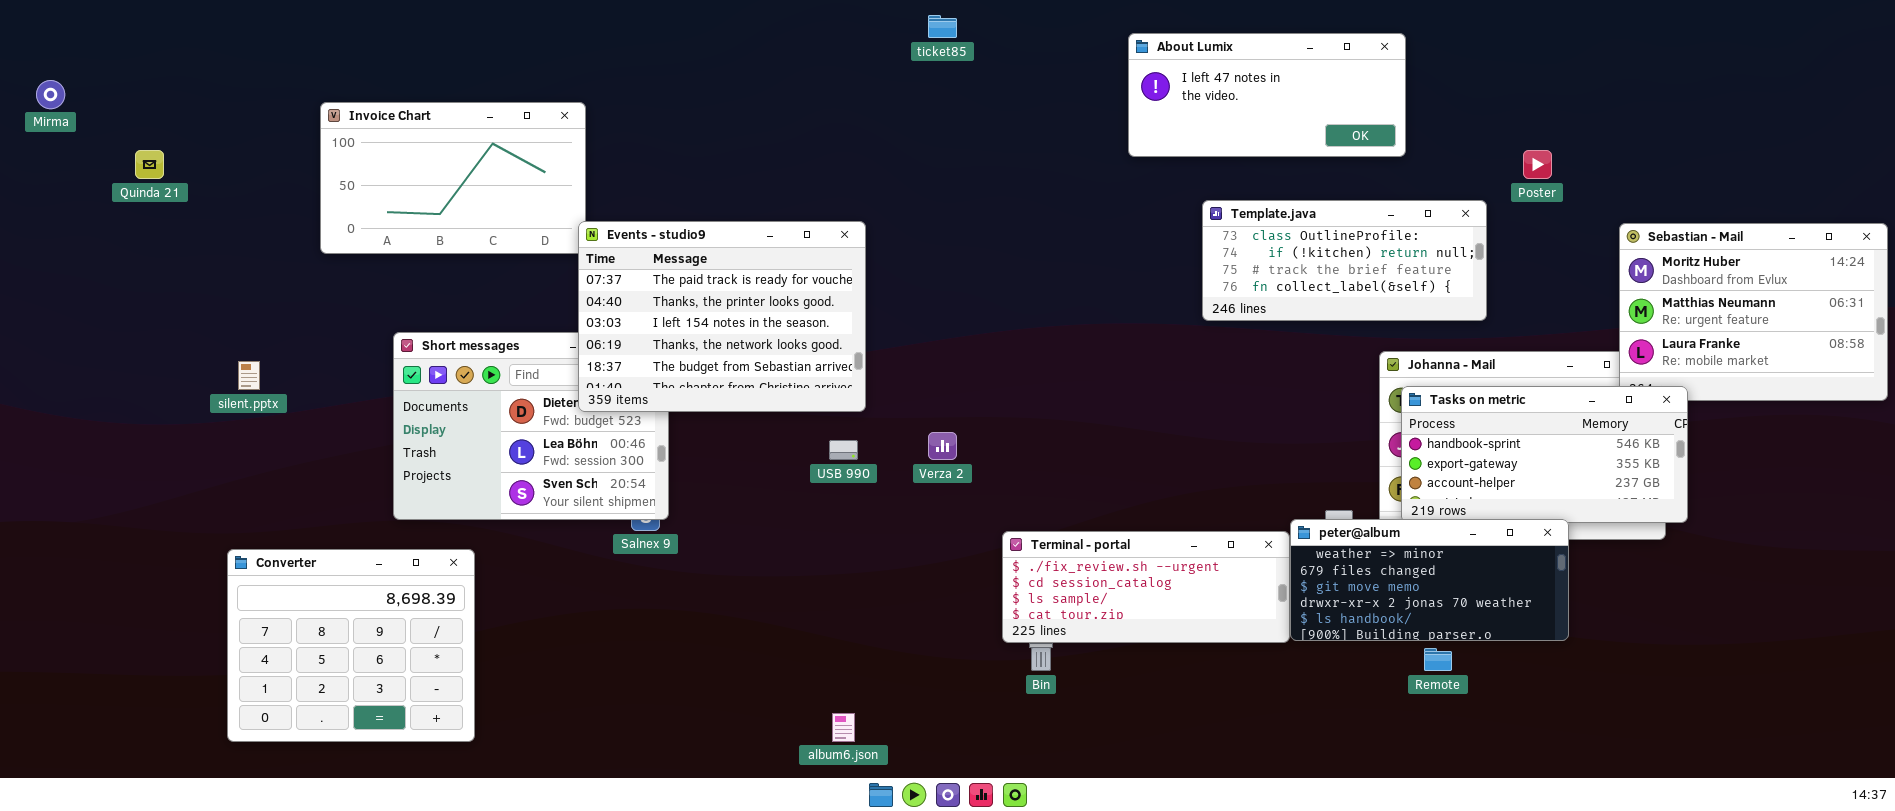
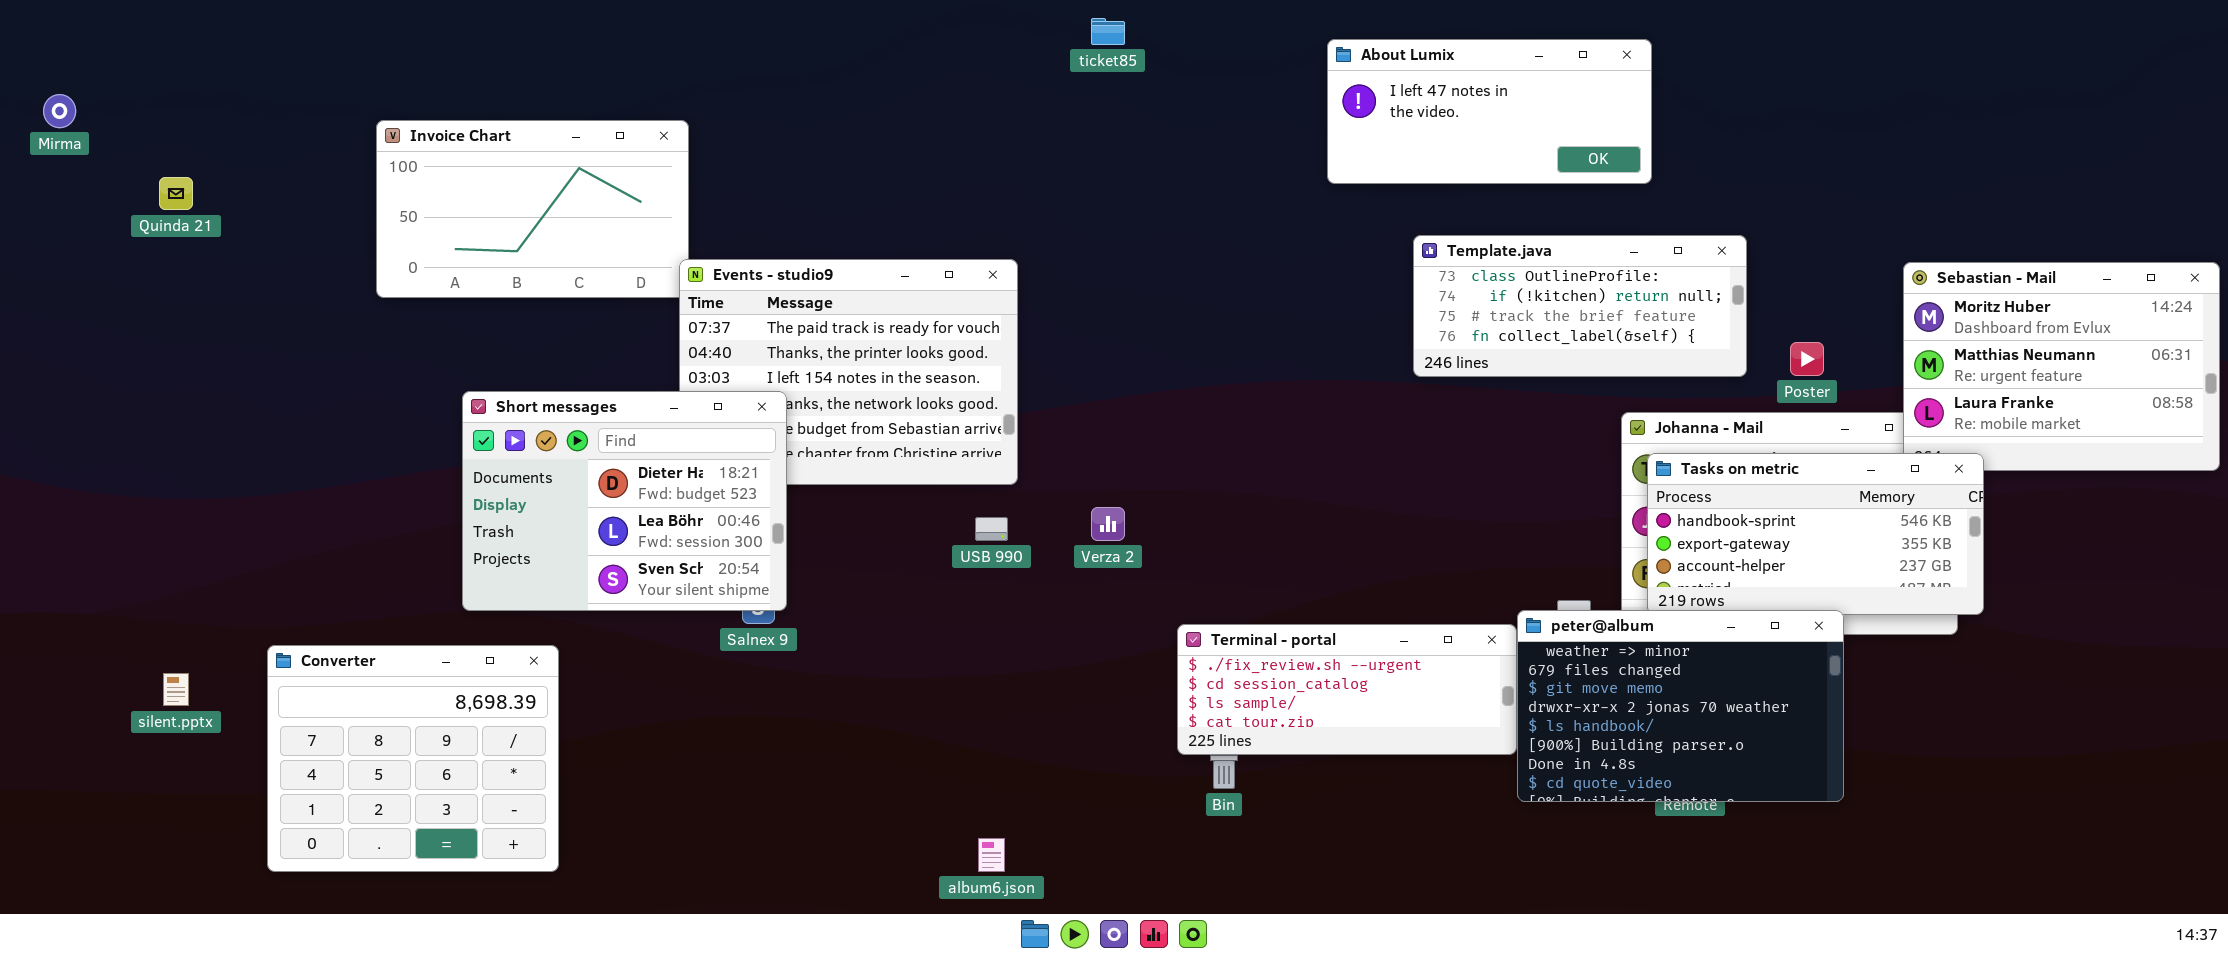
Poster: [1523,150,1552,179] -> [1790,342,1824,376], moved
Short messages: [393,332,669,520] -> [462,391,787,611], raised
silent.pptx: [238,361,260,390] -> [163,673,189,706], moved
peter@album: [1290,519,1569,641] -> [1517,610,1844,802], resized

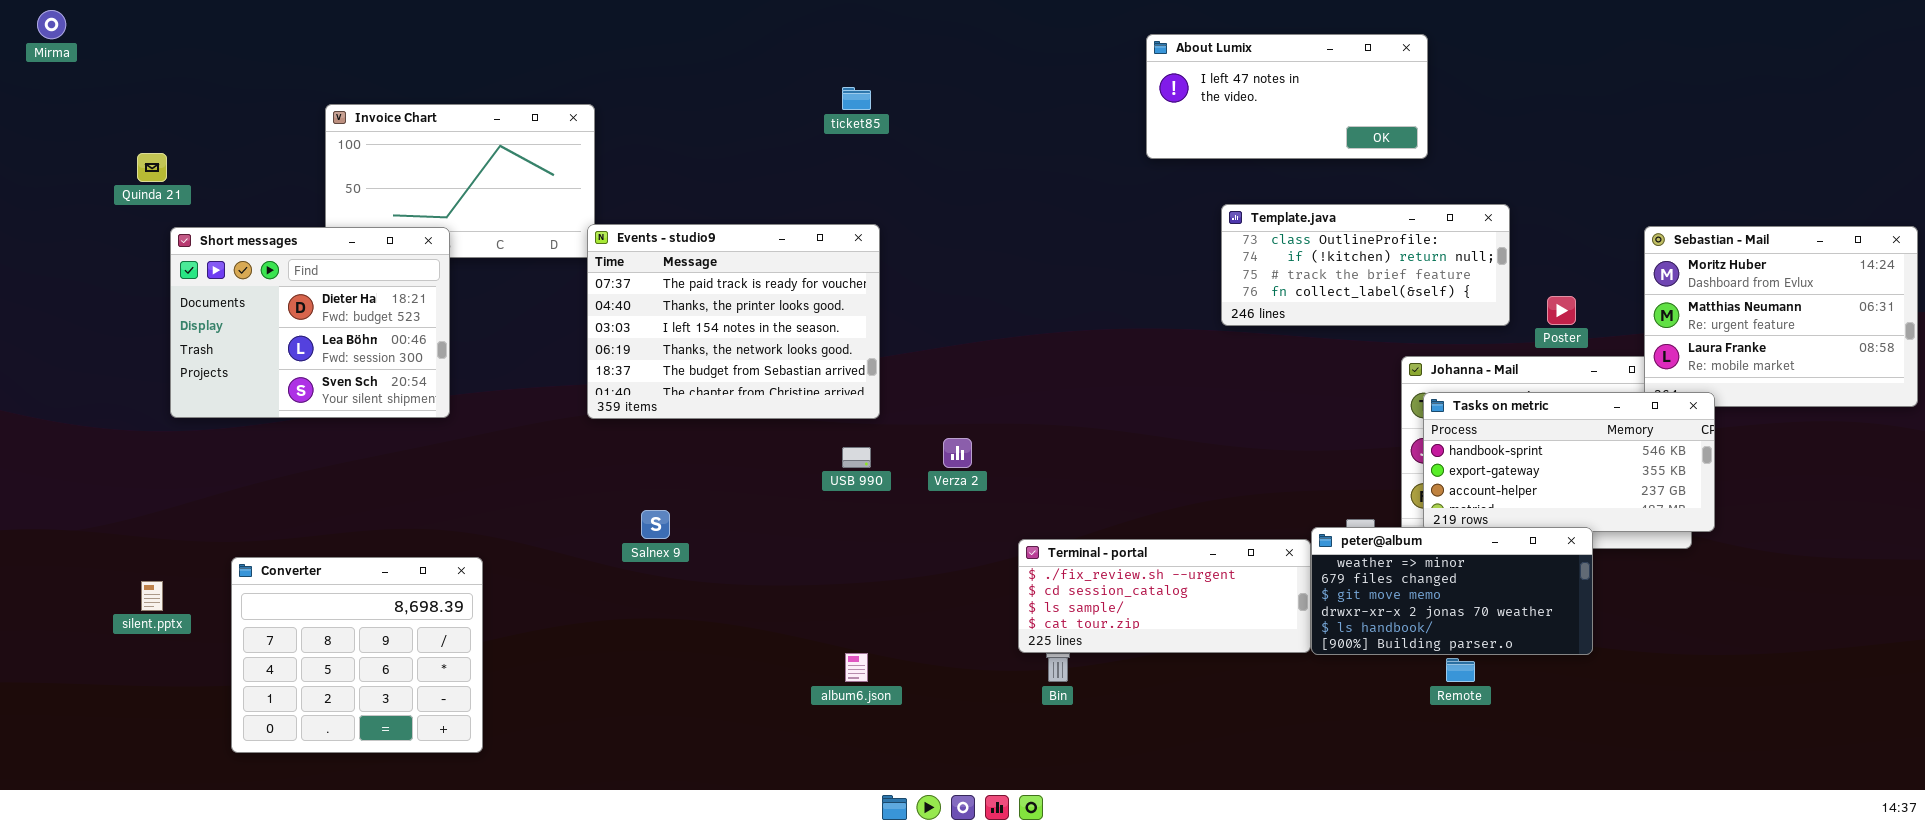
ticket85: [1091,18,1125,45] -> [842,87,871,110], moved
Mirma: [43,94,76,128] -> [37,10,66,39], moved
Short messages: [462,391,787,611] -> [170,227,450,418], moved
peter@album: [1517,610,1844,802] -> [1311,527,1593,655], resized
album6.json: [978,838,1005,872] -> [845,653,868,682], moved

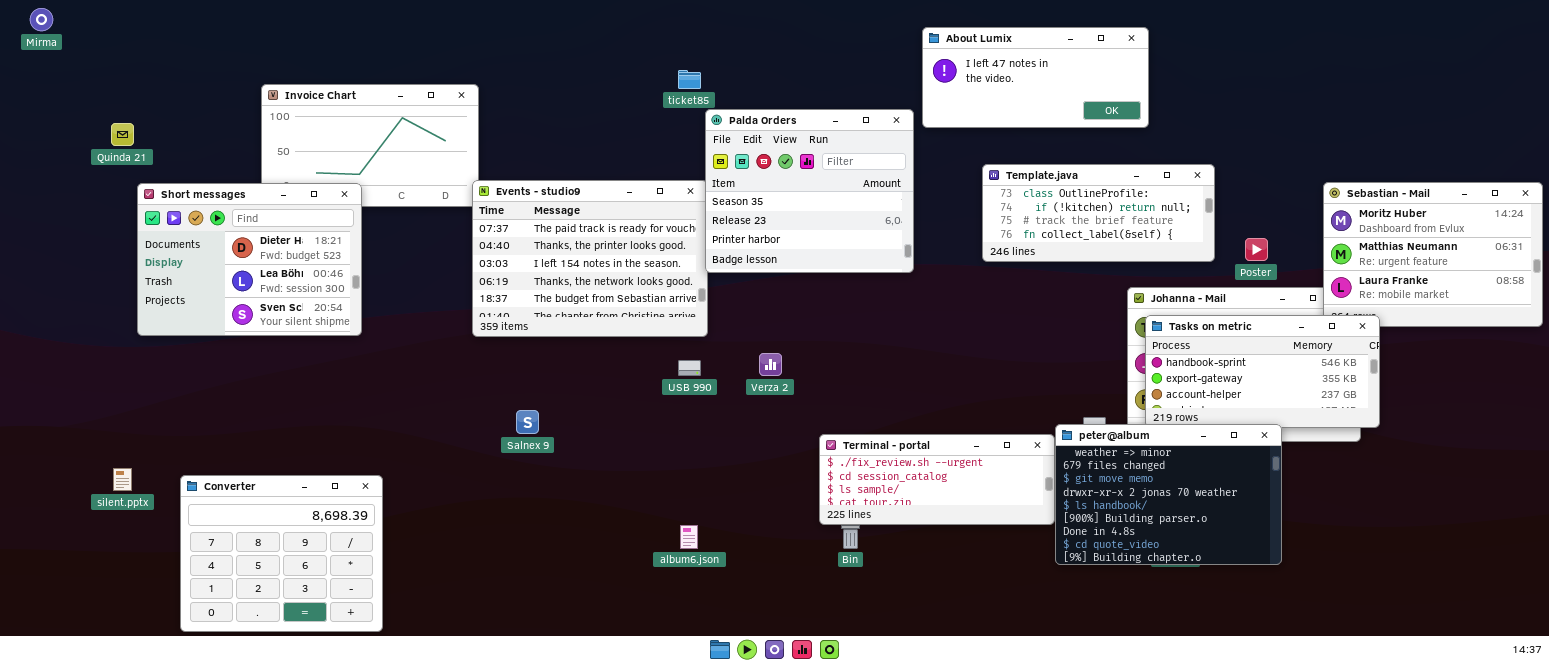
Palda Orders: none -> [705,109,914,273], opened
peter@album: [1311,527,1593,655] -> [1055,424,1282,565], resized
Converter: [231,557,483,753] -> [180,475,383,632], moved

